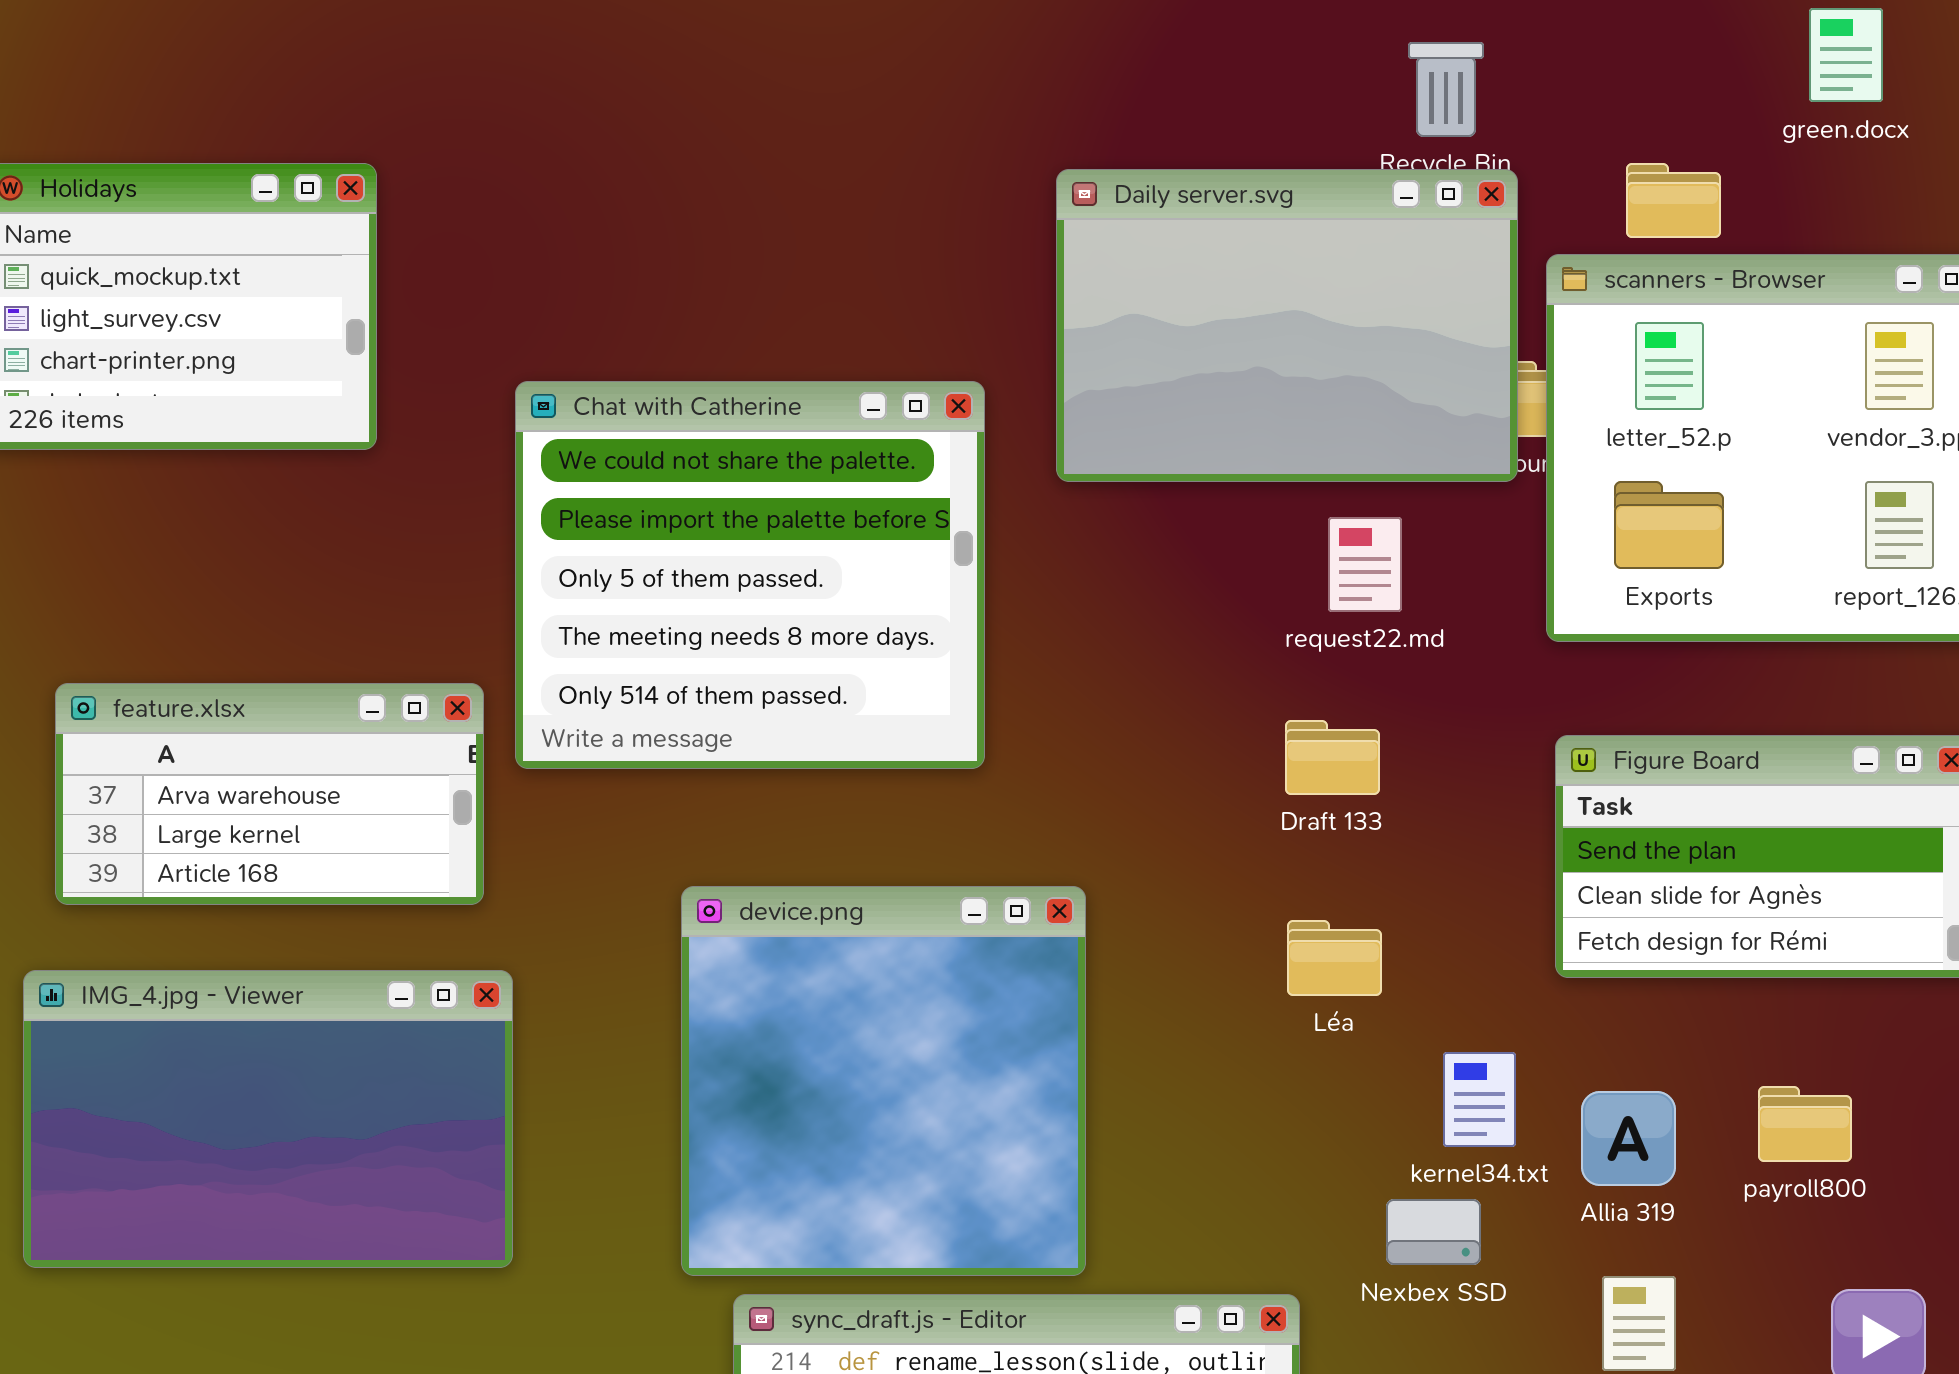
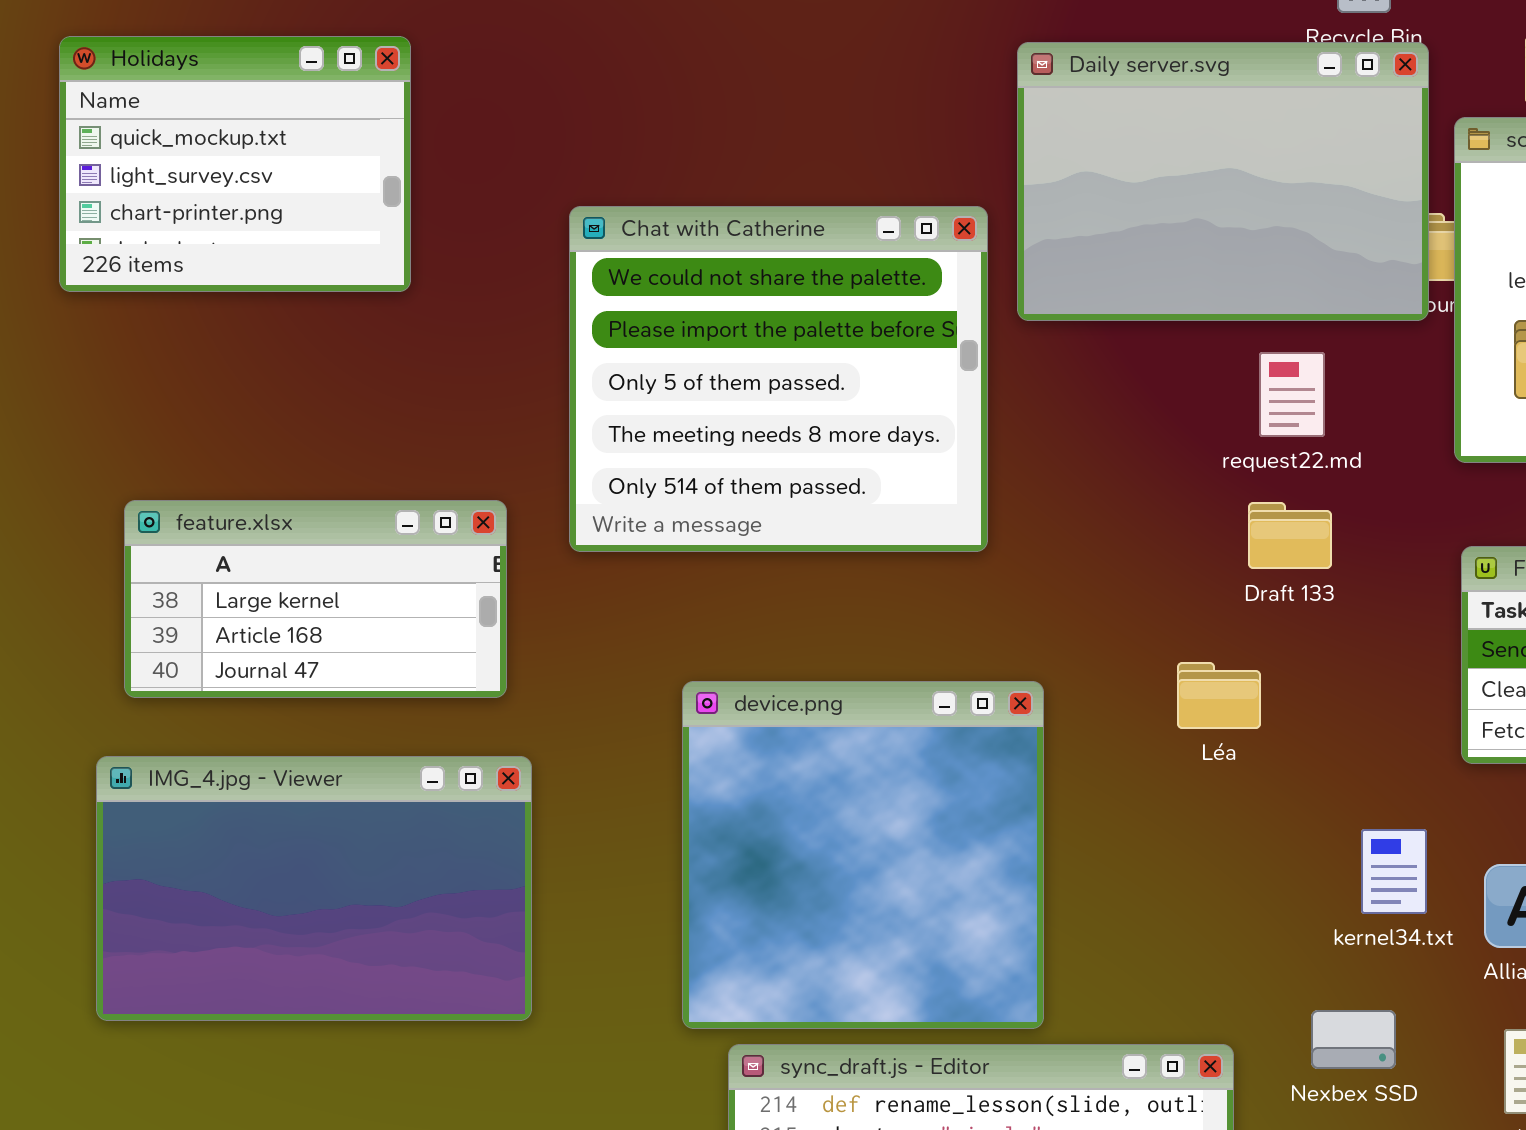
Chat with Catherine: [515,381,985,769] -> [569,206,988,552], moved
feature.xlsx: [55,683,484,905] -> [124,500,507,698], scrolled down 1 row
Draft 133: [1285,720,1380,795] -> [1248,502,1332,569], moved
Léa: [1287,920,1382,996] -> [1177,662,1261,729], moved
Nexbex SSD: [1386,1199,1481,1265] -> [1311,1010,1396,1069], moved

